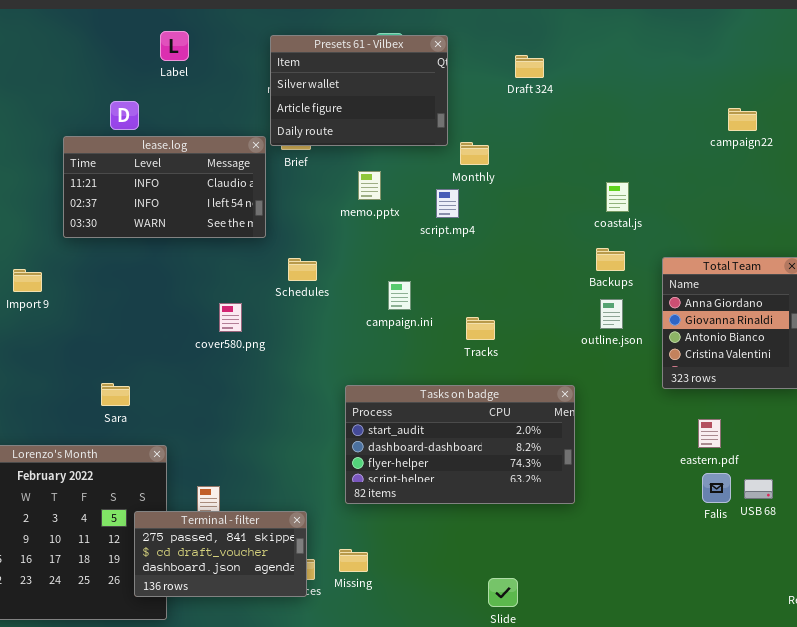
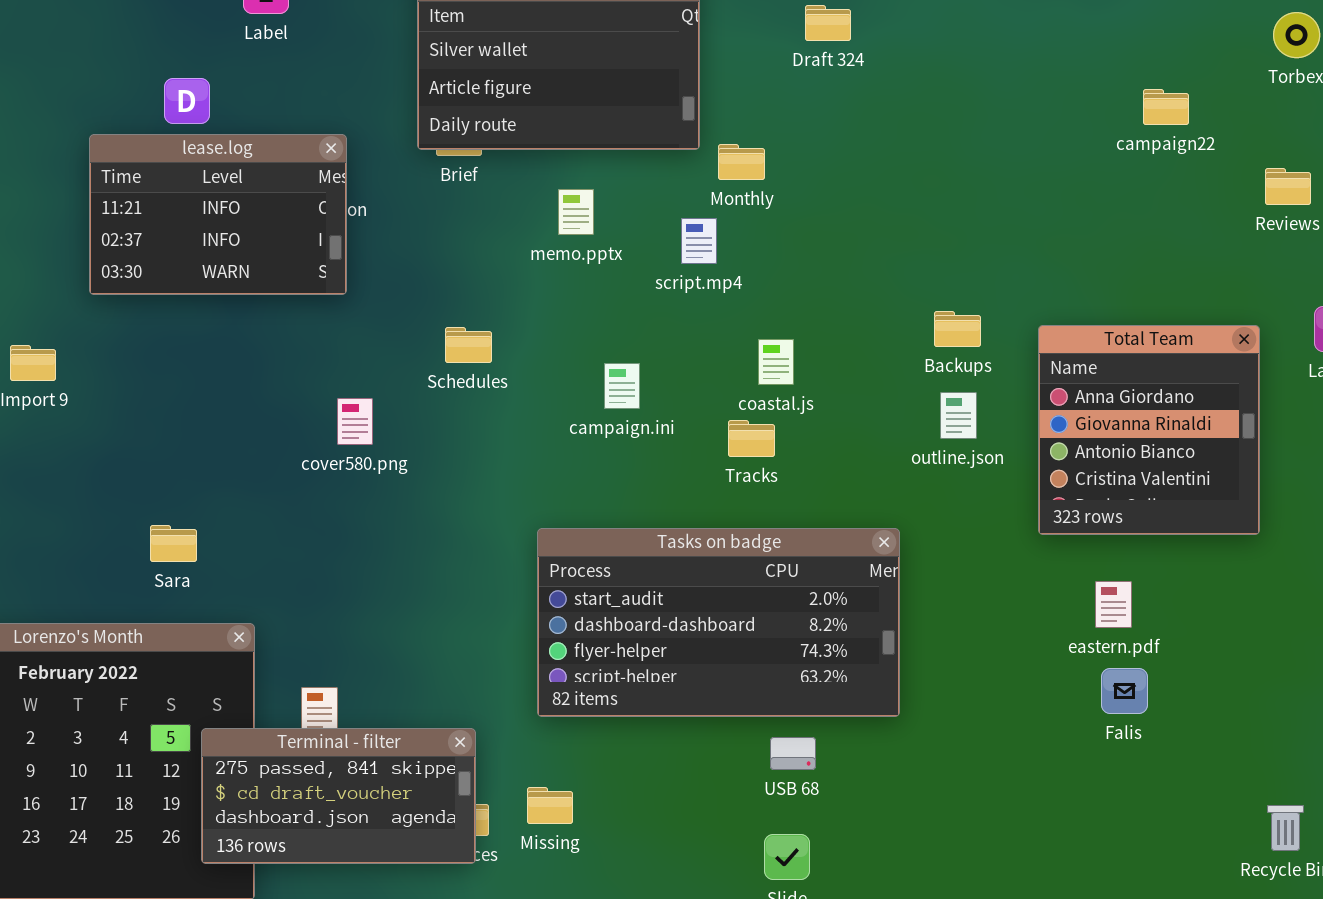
lease.log: [63,136,266,238] -> [89,134,347,295], resized
coastal.js: [606,182,629,212] -> [758,339,794,385], moved
USB 68: [744,479,773,499] -> [770,737,816,770], moved

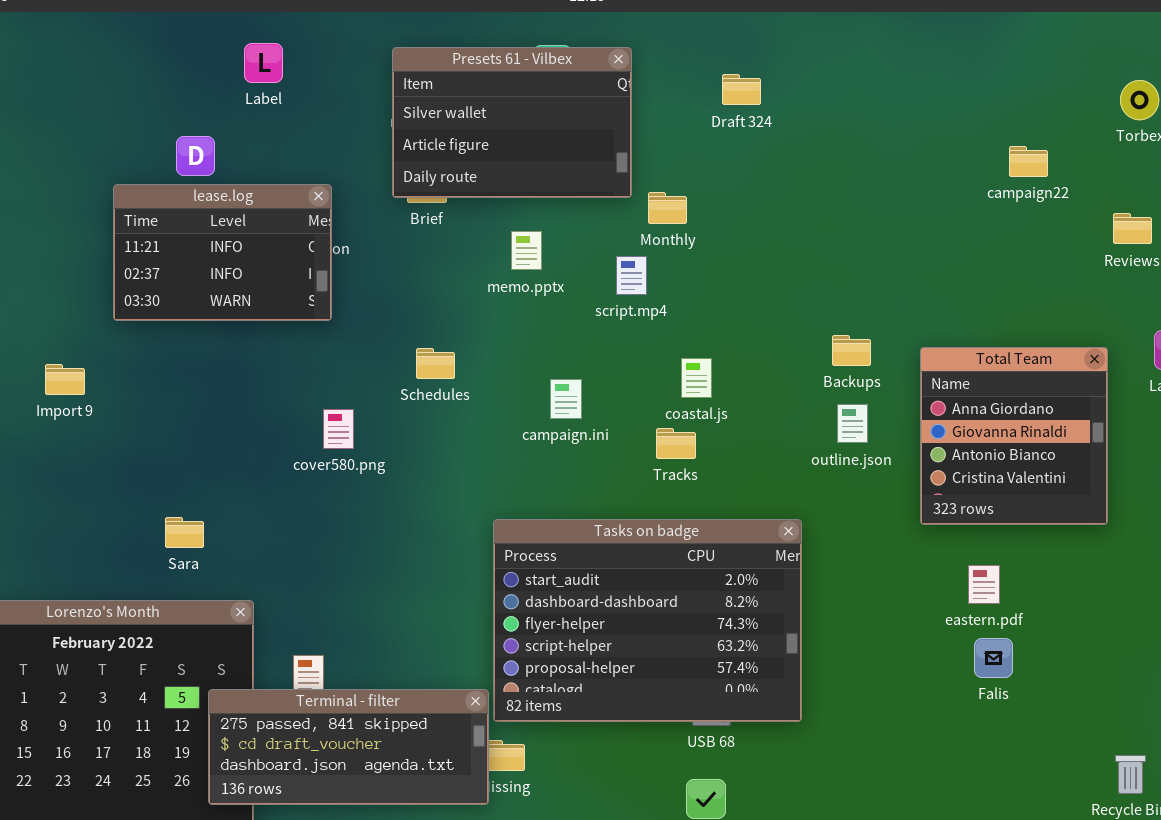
Tasks on badge: [537,528,900,717] -> [493,519,802,722], resized
Terminal - filter: [201,728,476,864] -> [208,689,489,805], resized

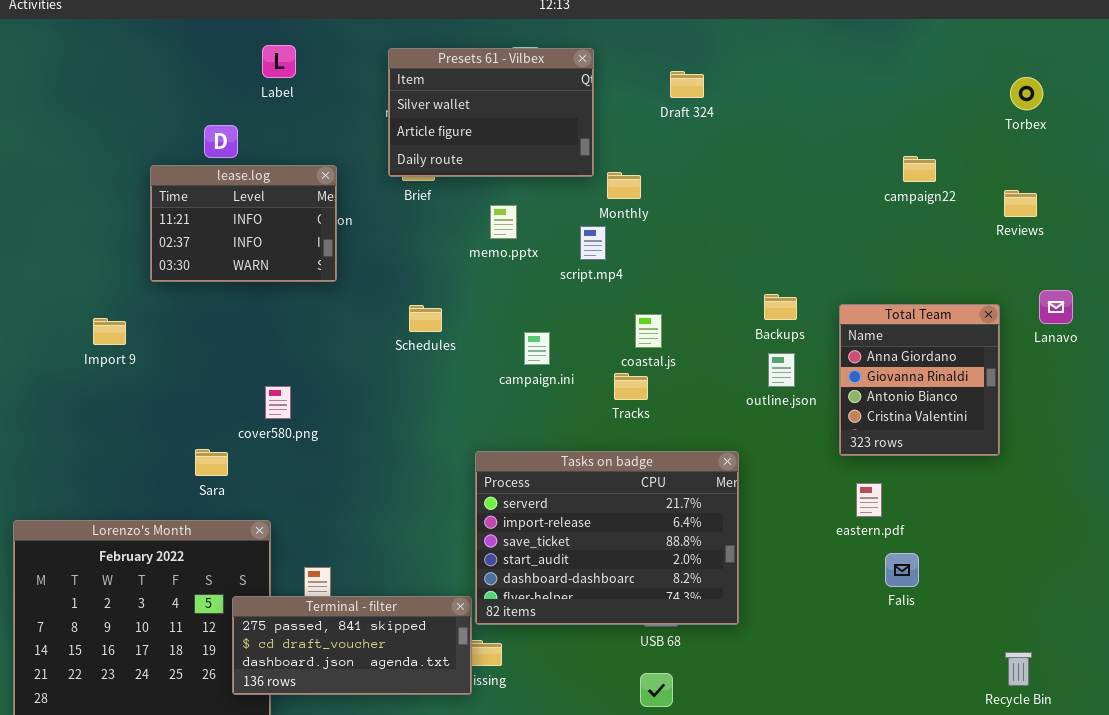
campaign22: [1009,146,1048,177] -> [903,156,936,182], moved
cover580.png: [323,409,354,449] -> [265,386,291,419], moved
Tasks on badge: [493,519,802,722] -> [475,451,739,625], scrolled up 3 rows
eastern.pdf: [968,565,1000,604] -> [856,483,882,517], moved

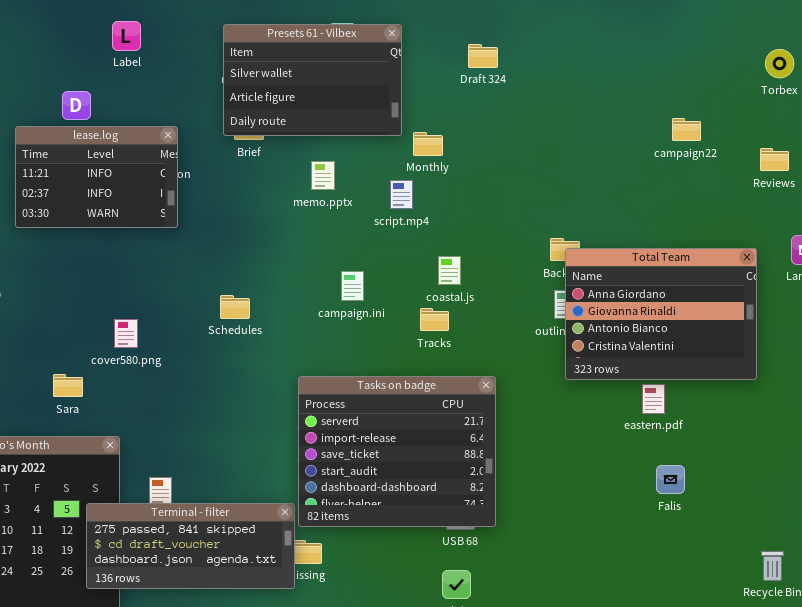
Total Team: [839,304,1000,456] -> [565,248,757,380], resized
Schedules: [409,305,442,332] -> [220,295,250,319], moved
Tasks on badge: [475,451,739,625] -> [298,376,496,527], resized
eastern.pdf: [856,483,882,517] -> [642,384,665,414], moved

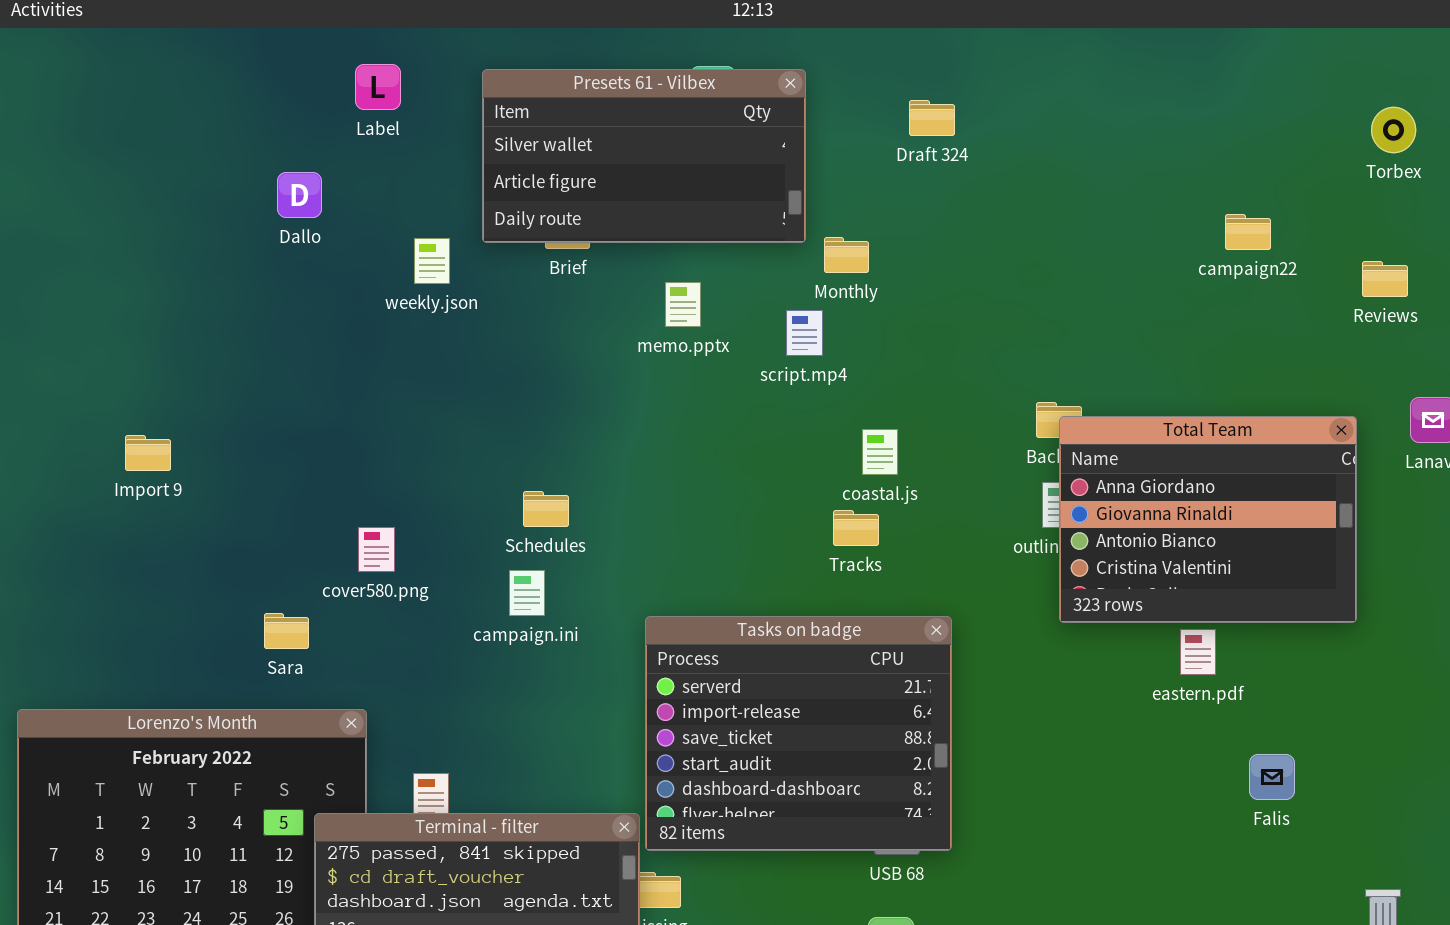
Presets 61 - Vilbex: [223,24,402,136] -> [482,69,806,243], resized
lease.log: [15,126,178,228] -> none, closed
campaign.ini: [341,271,364,301] -> [509,570,545,616], moved
Falis: [656,465,685,494] -> [1249,754,1295,800], moved

